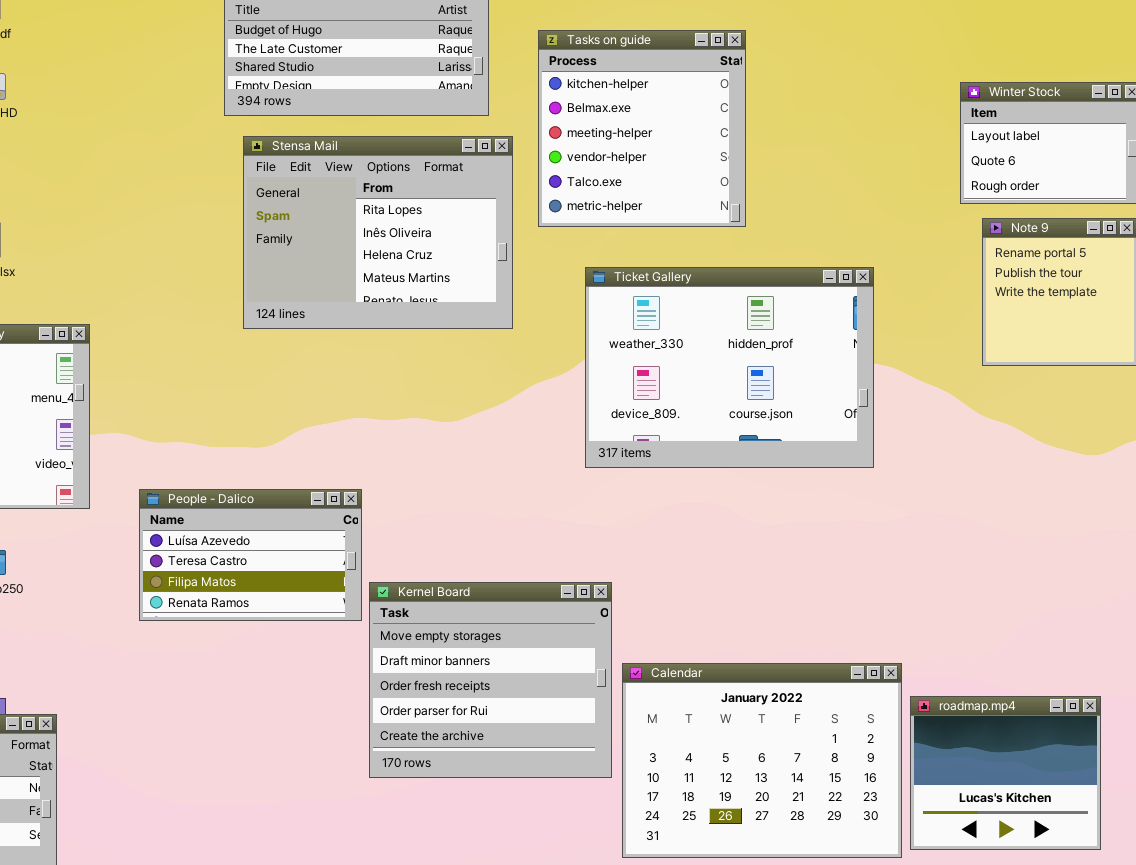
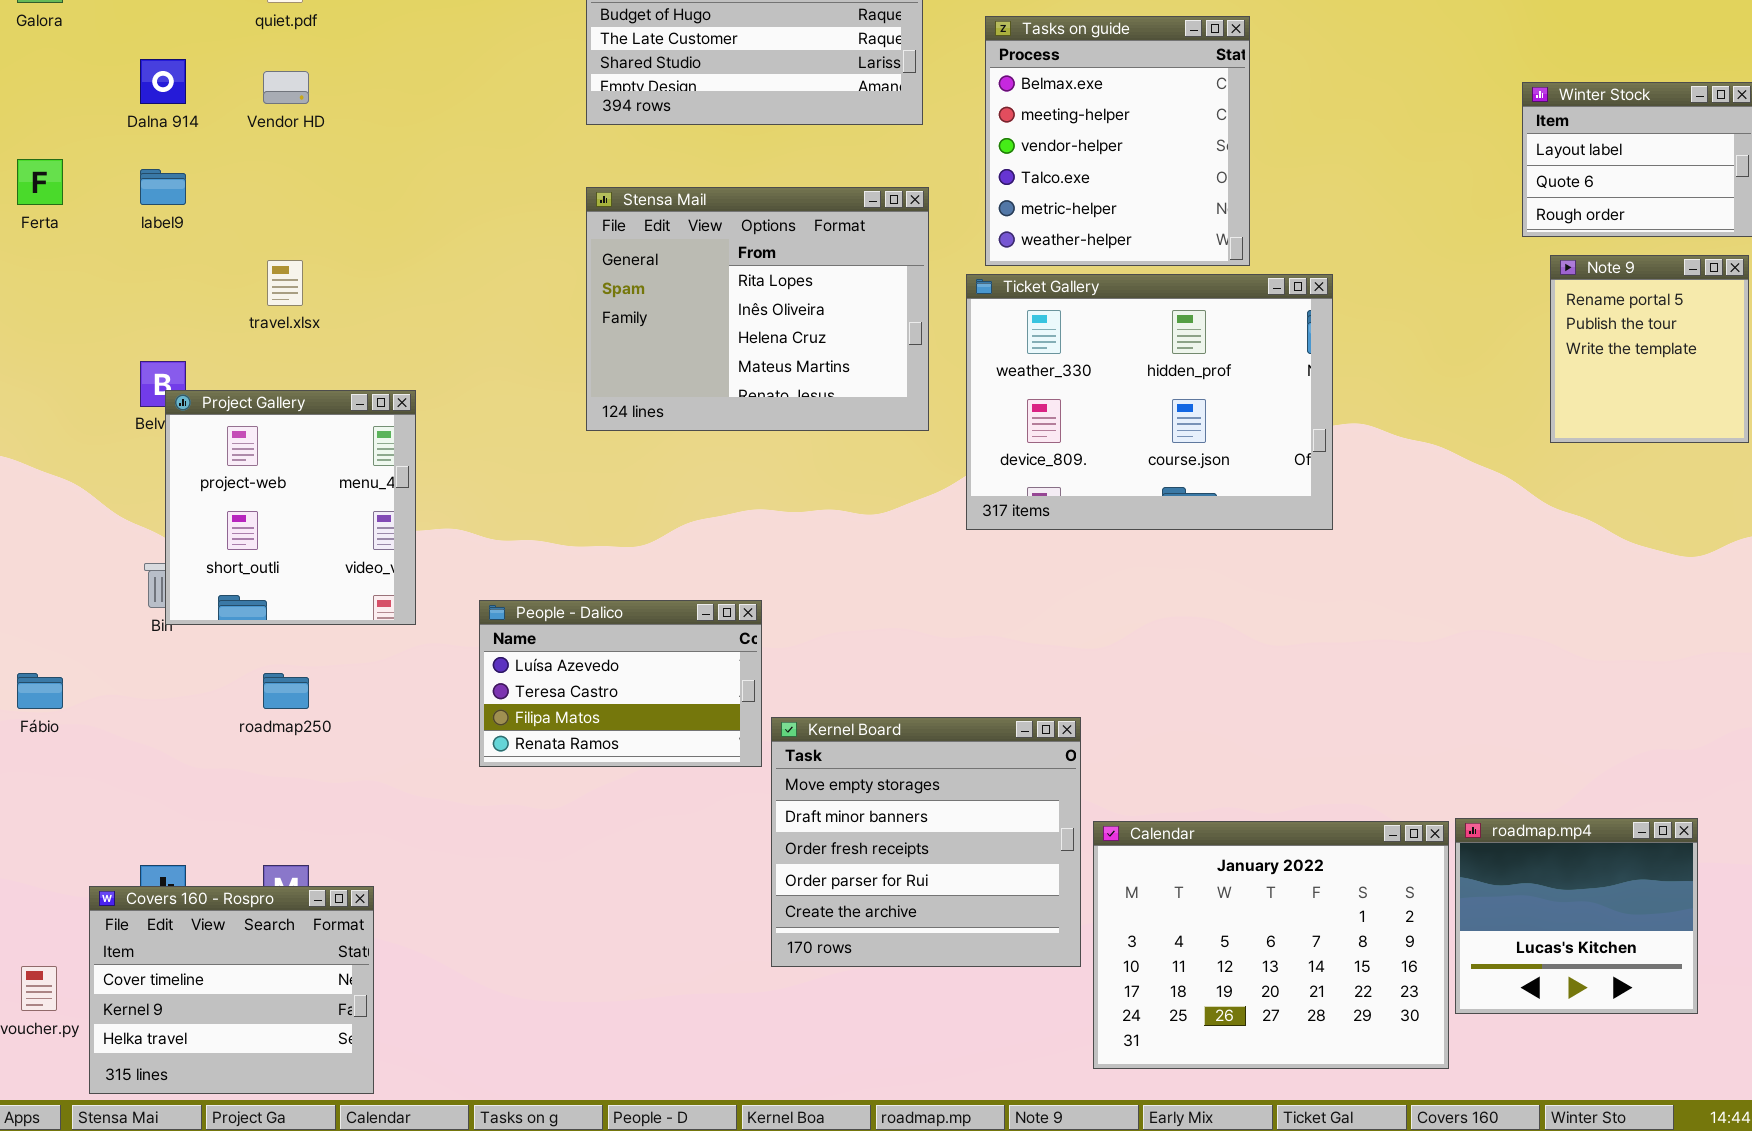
Tasks on guide: [538,30,746,227] -> [985,16,1250,266], scrolled down 1 row
Stensa Mail: [243,136,513,329] -> [586,187,929,431], moved
Ticket Gallery: [585,267,874,468] -> [966,274,1333,530], moved
roadmap.mp4: [910,696,1101,850] -> [1455,818,1698,1014], moved

